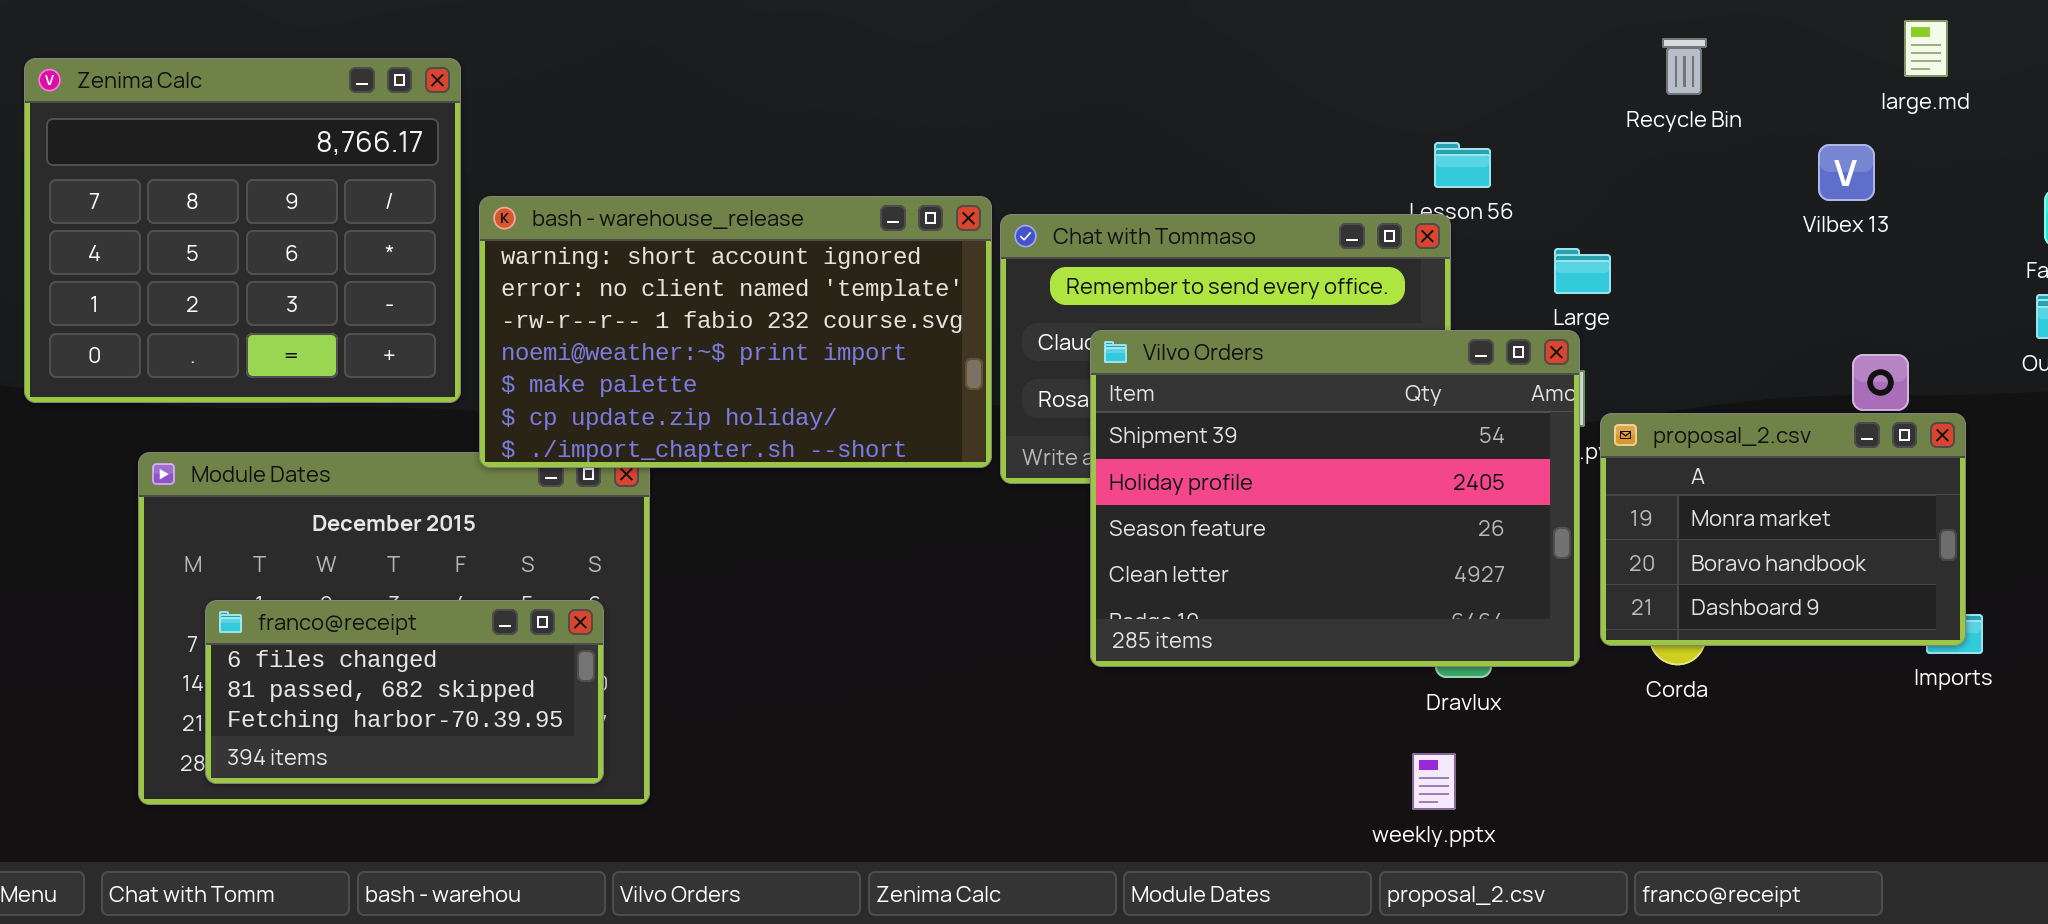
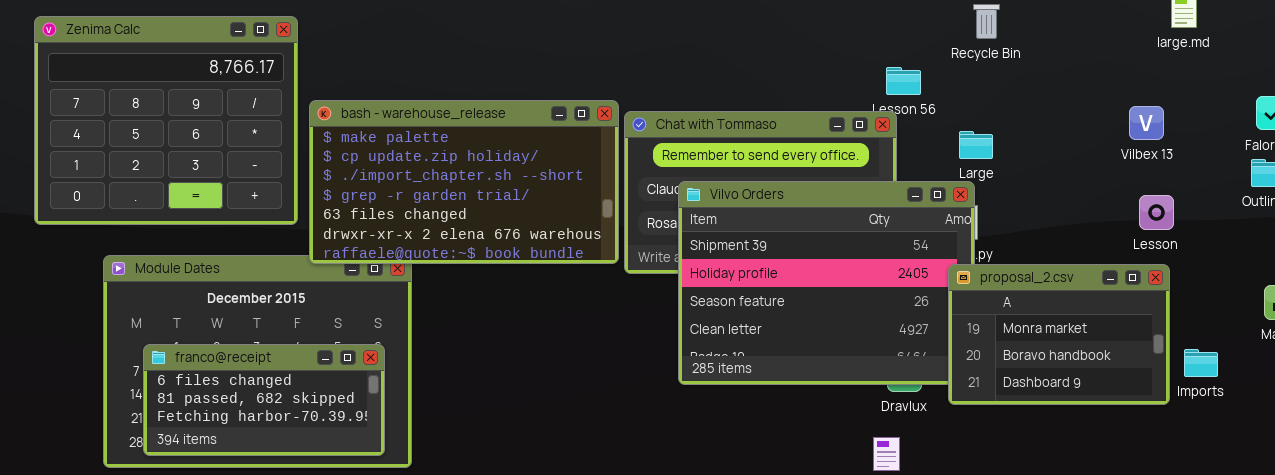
Recycle Bin: [1662,38,1707,95] -> [973,4,1000,39], moved
Vilbex 13: [1818,144,1875,201] -> [1129,106,1164,140], moved
bash - warehouse_release: [479,196,992,468] -> [309,100,619,264], scrolled down 4 rows
proposal_2.csv: [1600,413,1966,646] -> [948,264,1170,405], moved

